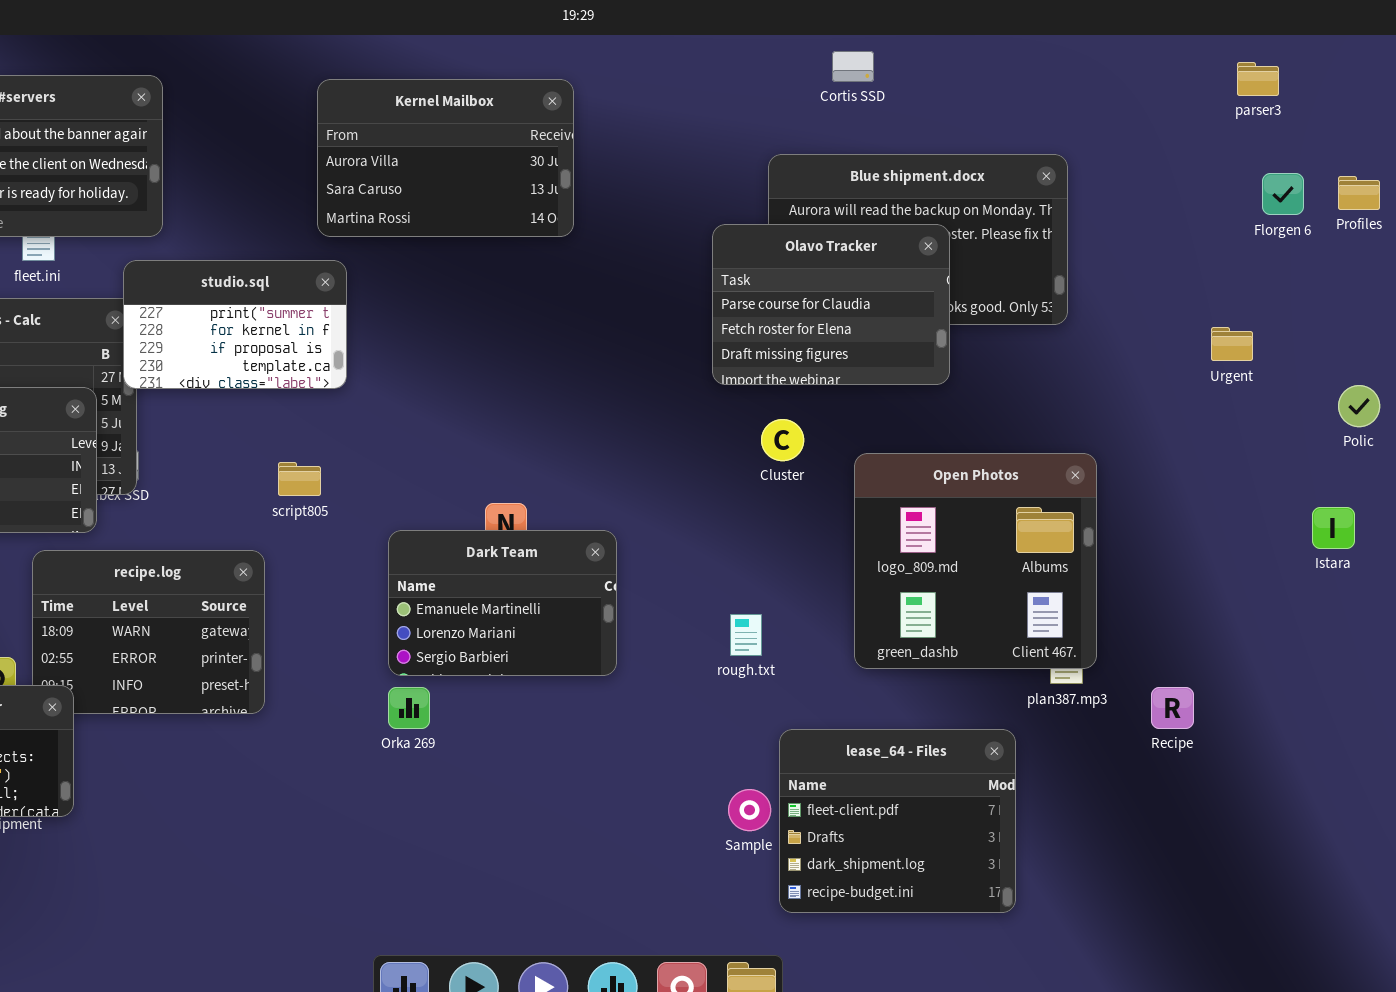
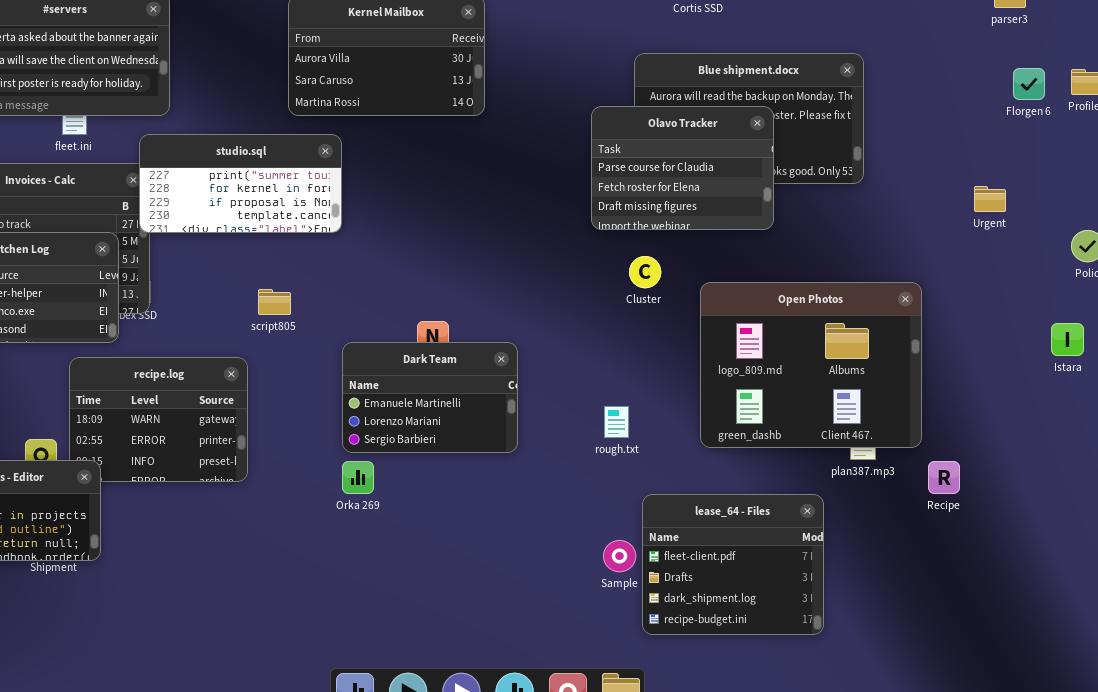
studio.sql: [123,260,347,389] -> [139,134,342,233], resized
Open Photos: [854,453,1097,669] -> [700,282,922,448], resized

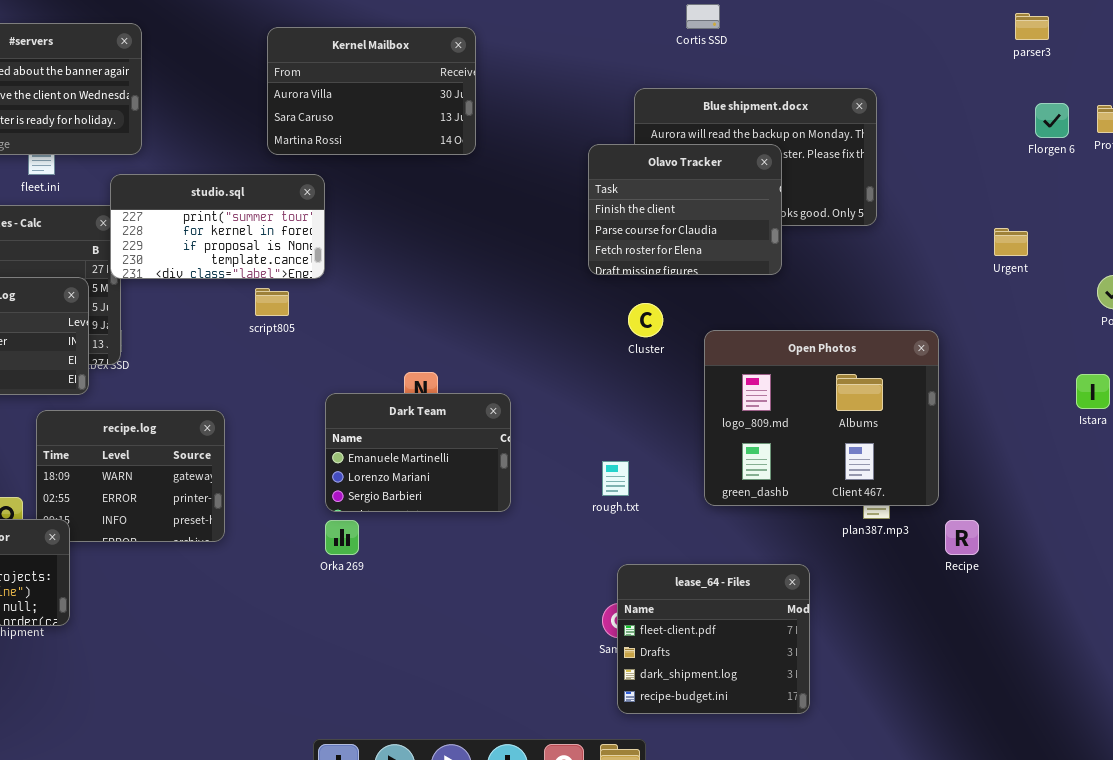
Olavo Tracker: [591,106,774,230] -> [588,144,782,275], scrolled up 1 row
script805: [258,289,291,315] -> [255,288,289,316], moved
lease_64 - Files: [642,494,824,635] -> [617,564,810,714], moved

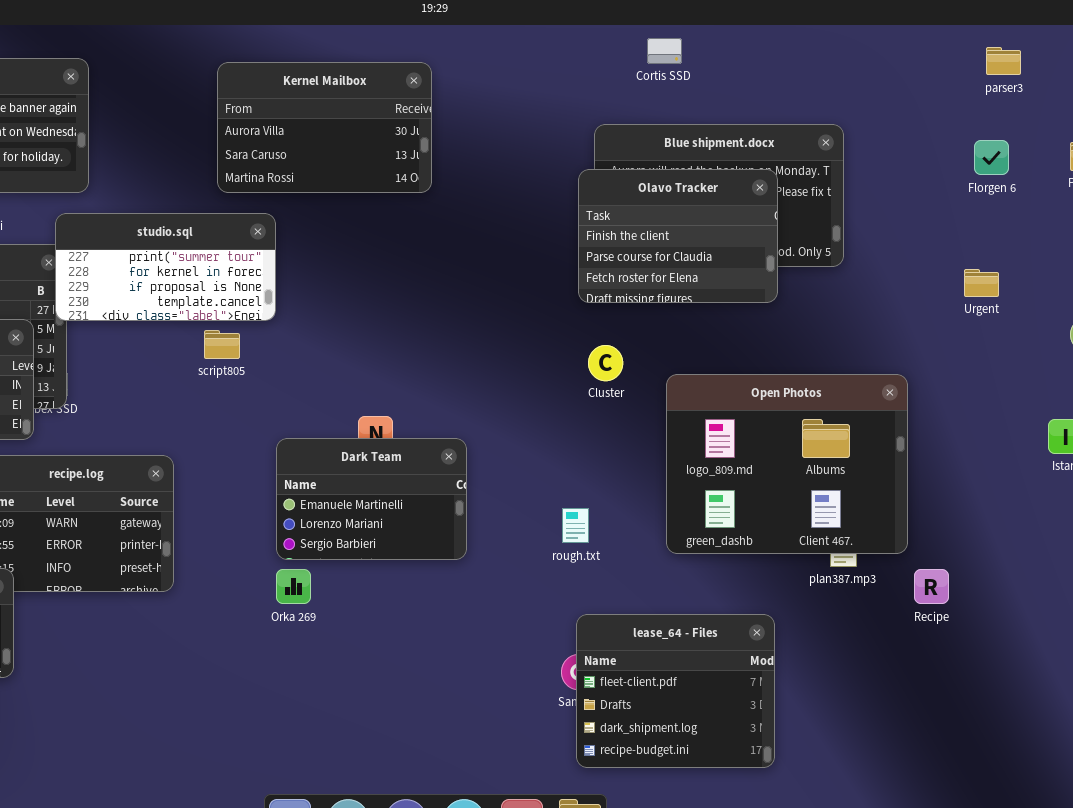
Florgen 6: [1035,103,1069,138] -> [974,140,1009,175], moved
Olavo Tracker: [588,144,782,275] -> [578,169,778,303], moved

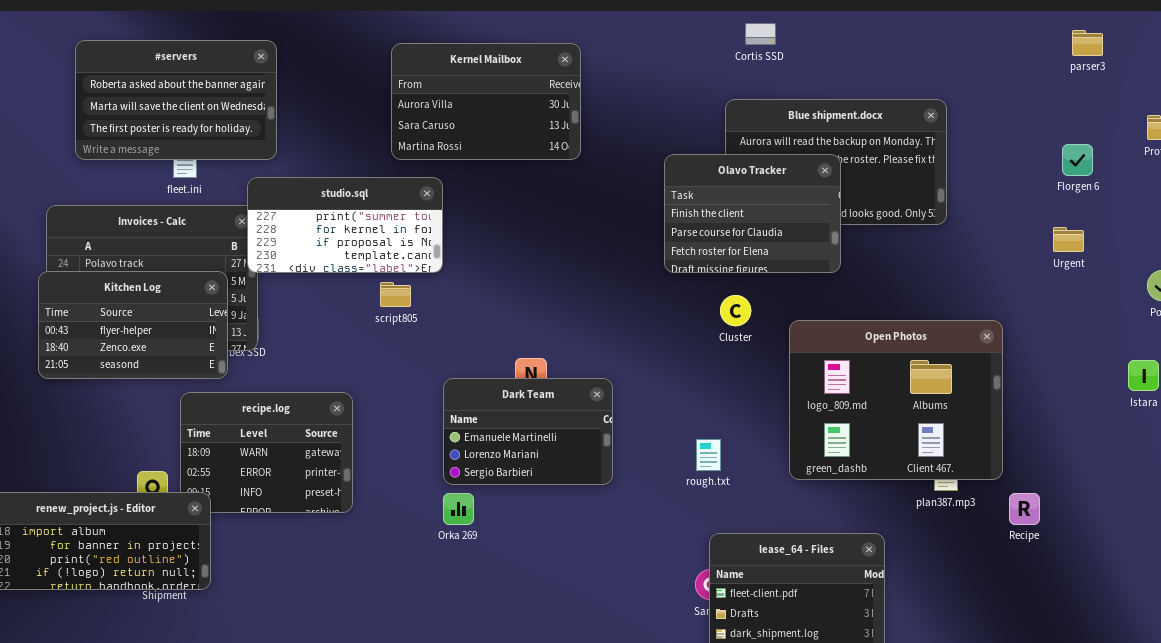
Cortis SSD: [647,38,682,64] -> [745,23,776,45], moved
Florgen 6: [974,140,1009,175] -> [1062,144,1093,176], moved
Olavo Tracker: [578,169,778,303] -> [664,154,841,273], moved

